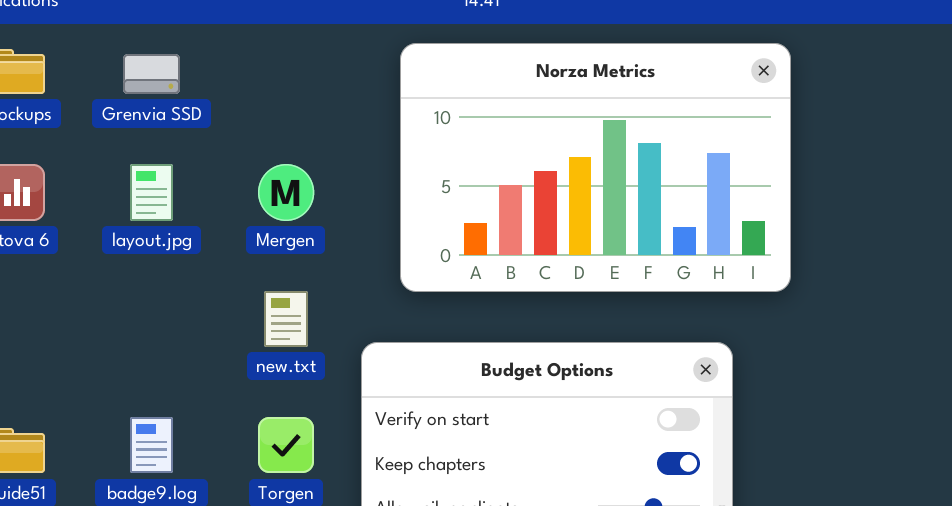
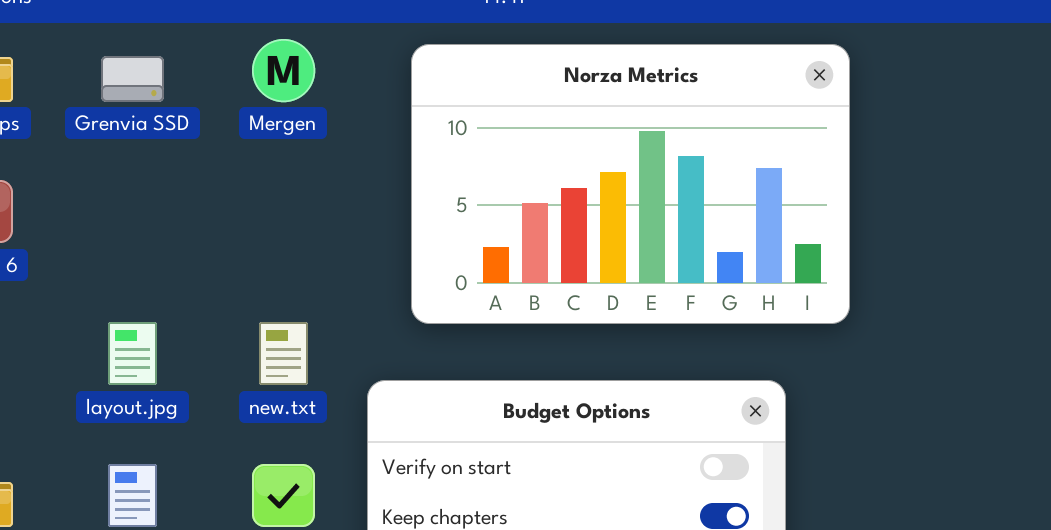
layout.jpg: [130,164,173,221] -> [108,322,157,385], moved
Mergen: [258,164,314,221] -> [252,39,315,102], moved

